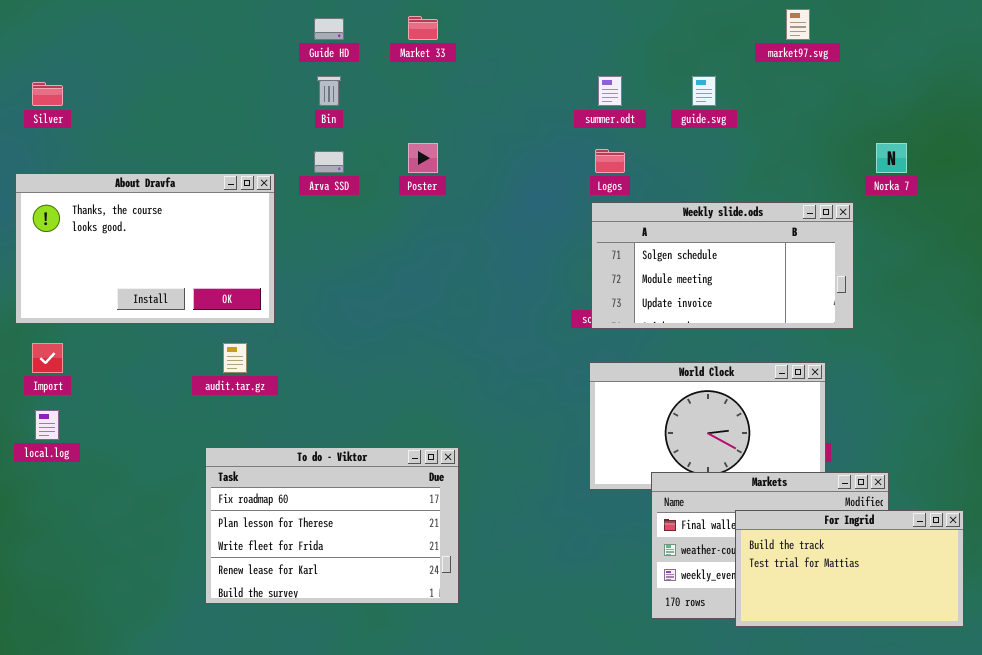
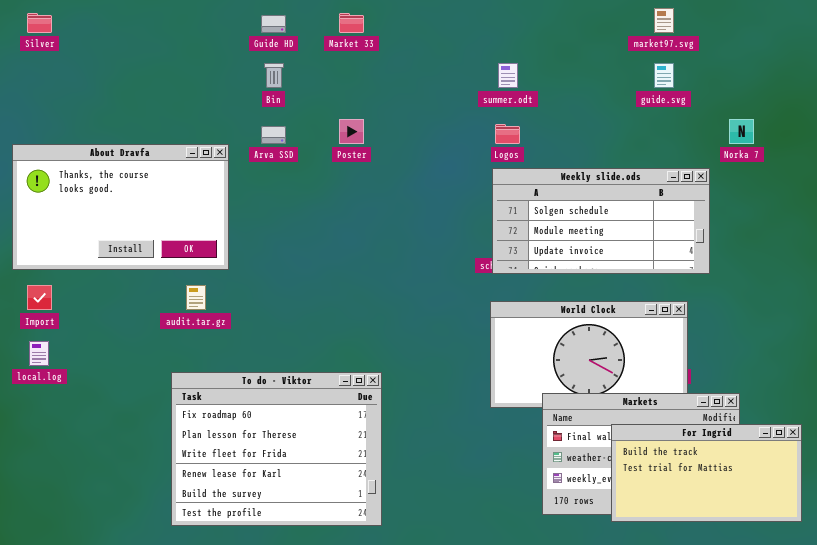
guide.svg: [692,76,716,106] -> [654,63,674,88], moved
Silver: [32,82,63,106] -> [27,13,52,33], moved
To do - Viktor: [205,447,459,604] -> [171,372,382,526], resized

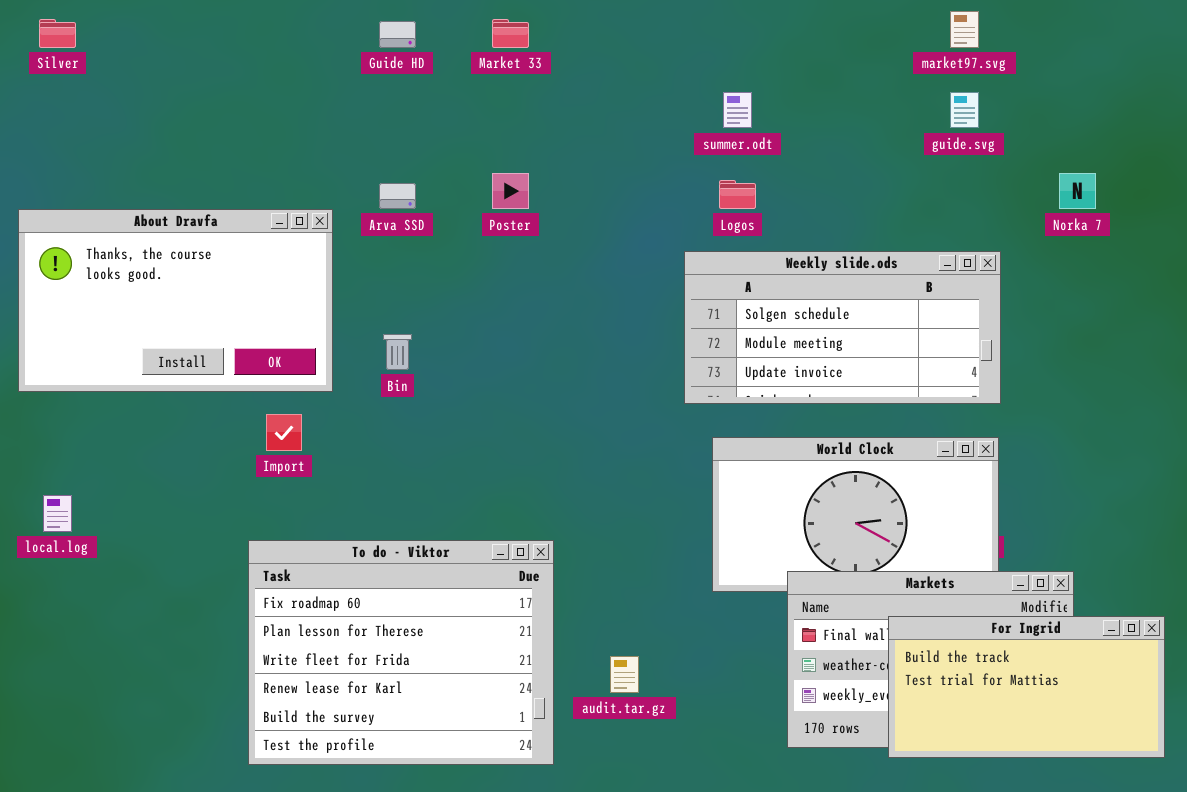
Bin: [264,63,284,88] -> [383,334,412,370], moved
Weekly slide.ods: [492,168,710,274] -> [684,251,1001,404], moved
Import: [27,285,52,310] -> [266,414,302,451], moved
audit.tar.gz: [186,285,206,310] -> [610,656,639,693], moved

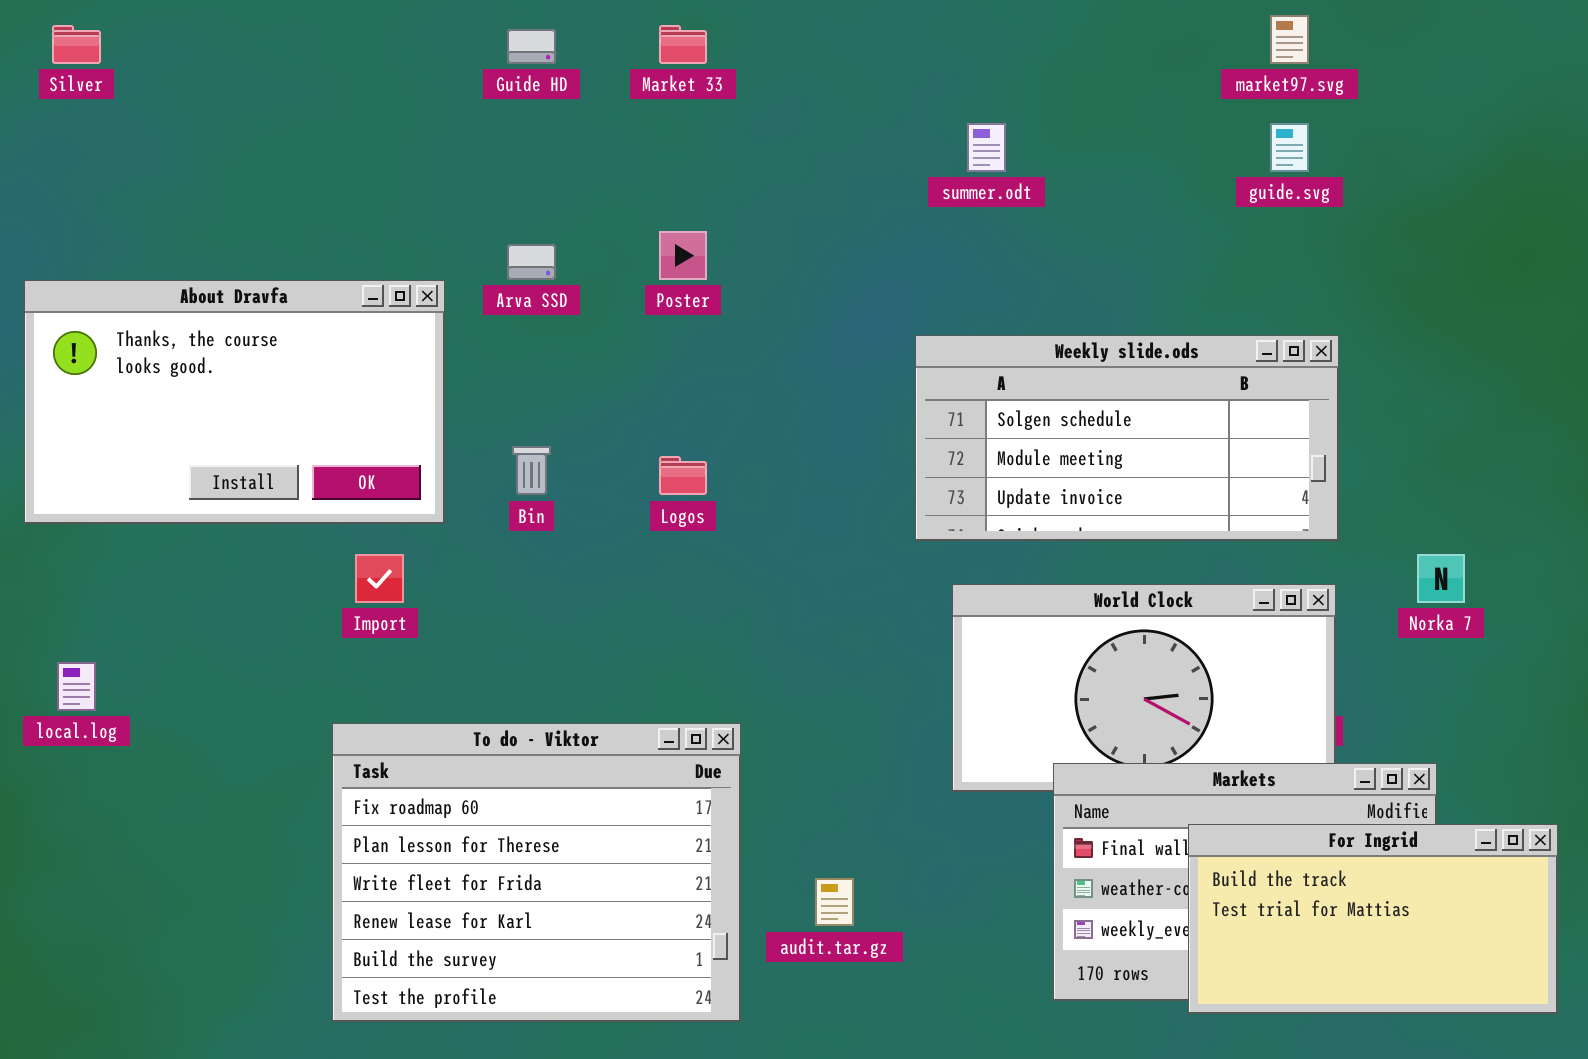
Norka 7: [1059,173,1096,209] -> [1417,554,1465,603], moved
Logos: [719,180,756,209] -> [659,456,707,495], moved

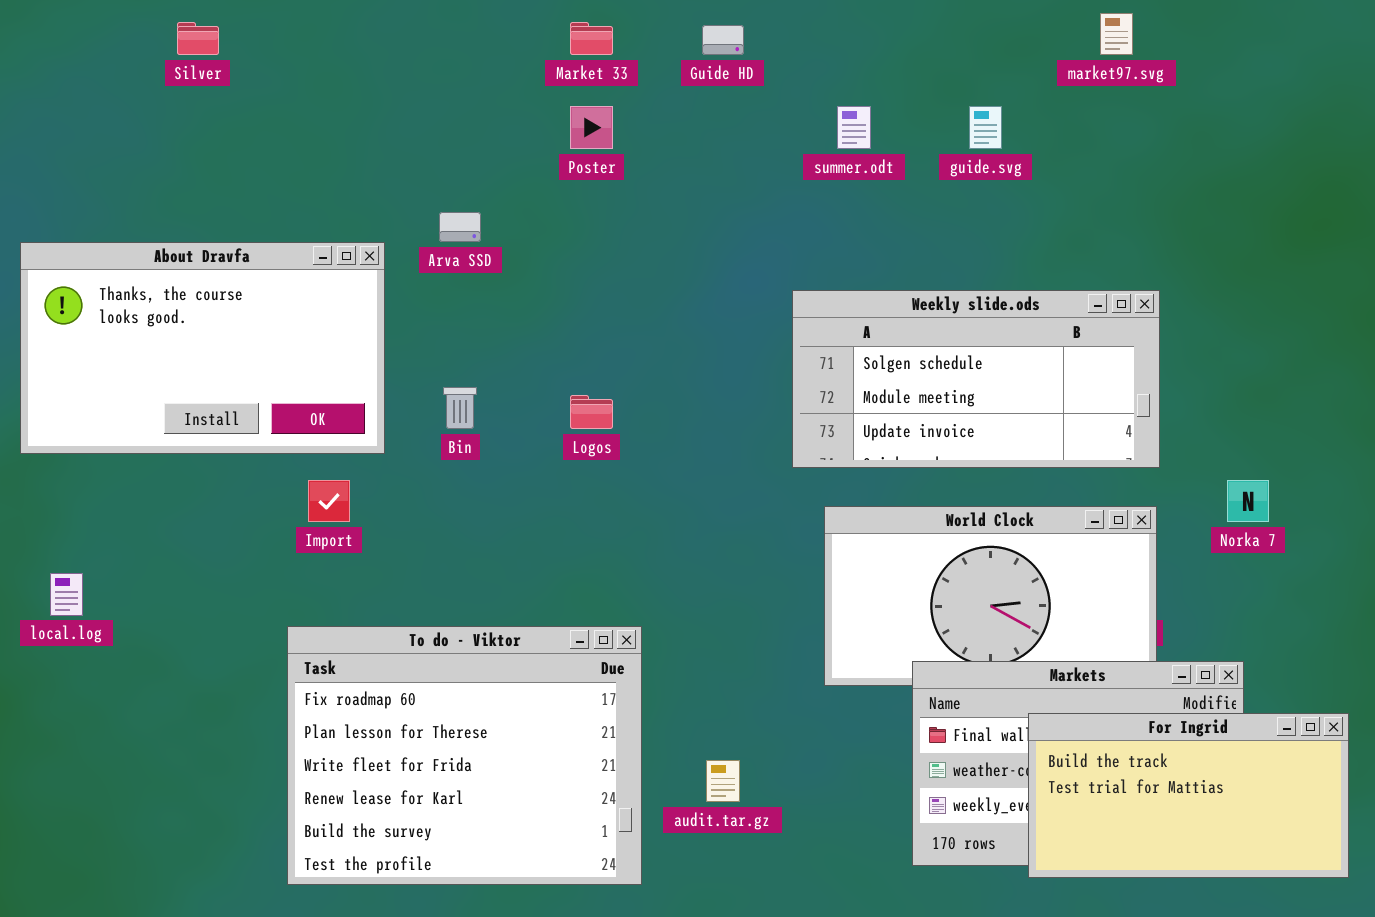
Silver: [52,25,101,64] -> [177,22,219,55], moved
Guide HD: [507,29,556,64] -> [702,25,744,55], moved
guide.svg: [1270,123,1309,172] -> [969,106,1002,149], moved
Poster: [659,231,707,280] -> [570,106,613,149], moved

